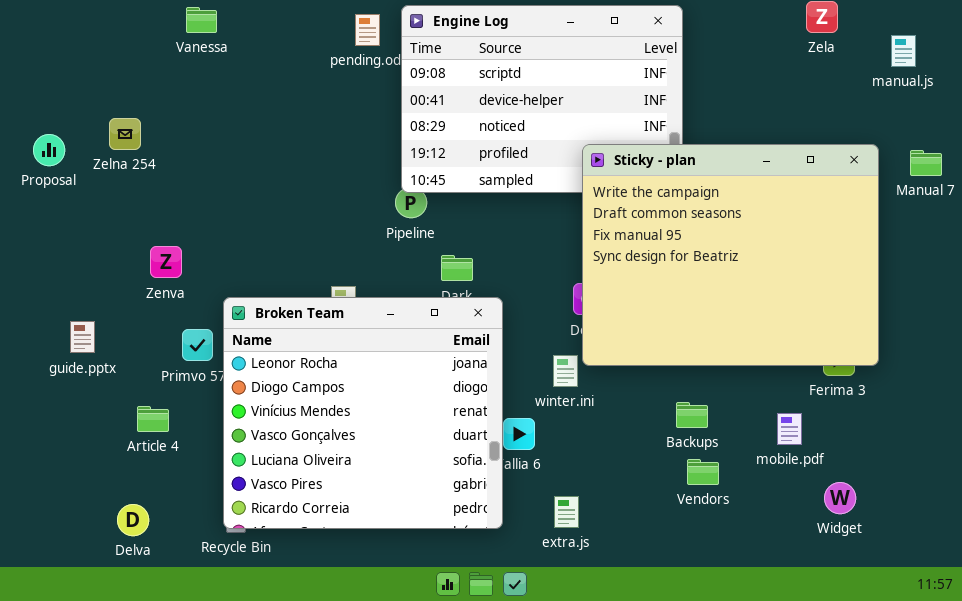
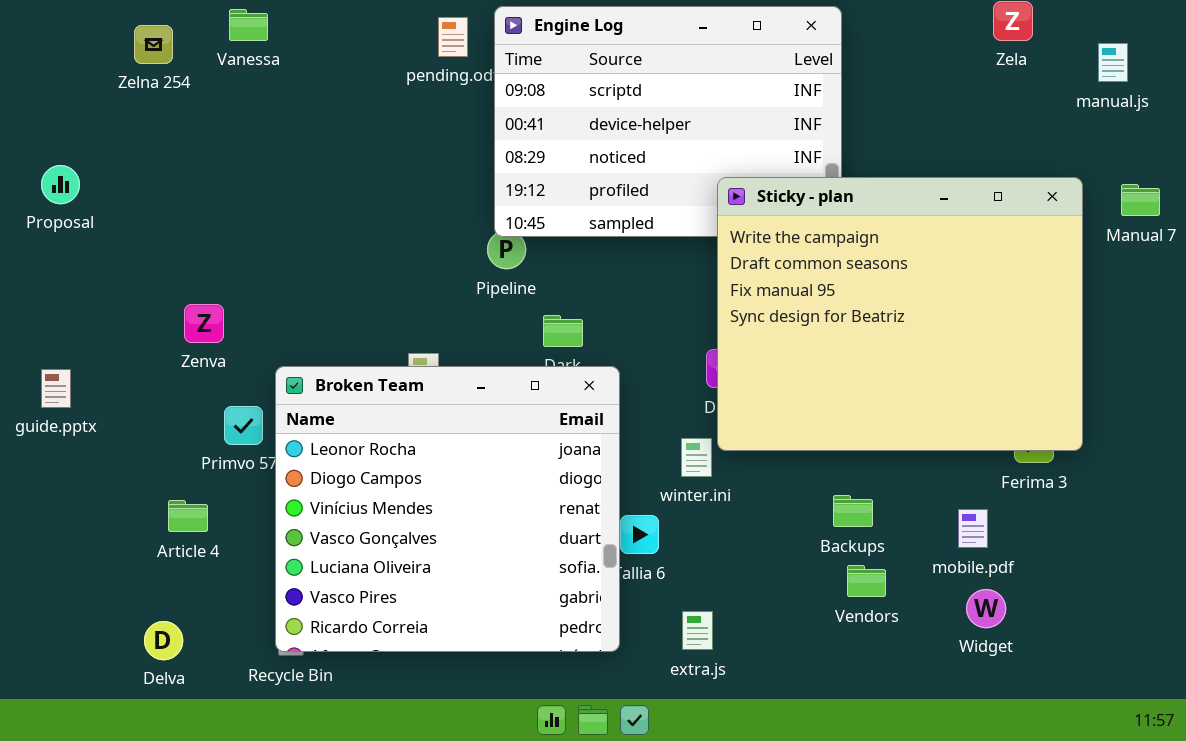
Zelna 254: [109,118,141,150] -> [134,25,173,64], moved
guide.pptx: [70,321,95,353] -> [41,369,71,408], moved
Widget: [824,482,856,514] -> [966,589,1006,628], moved

